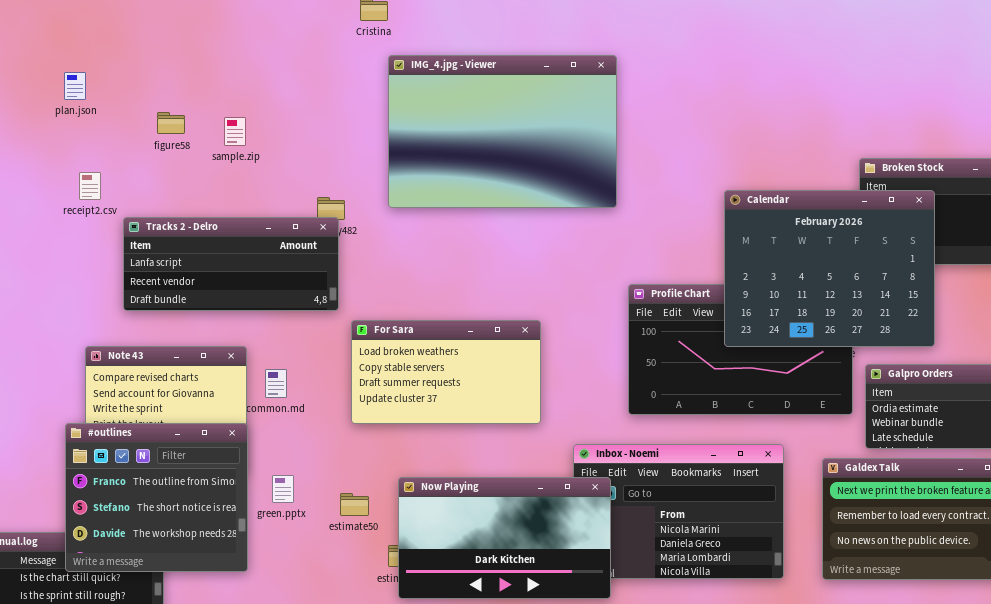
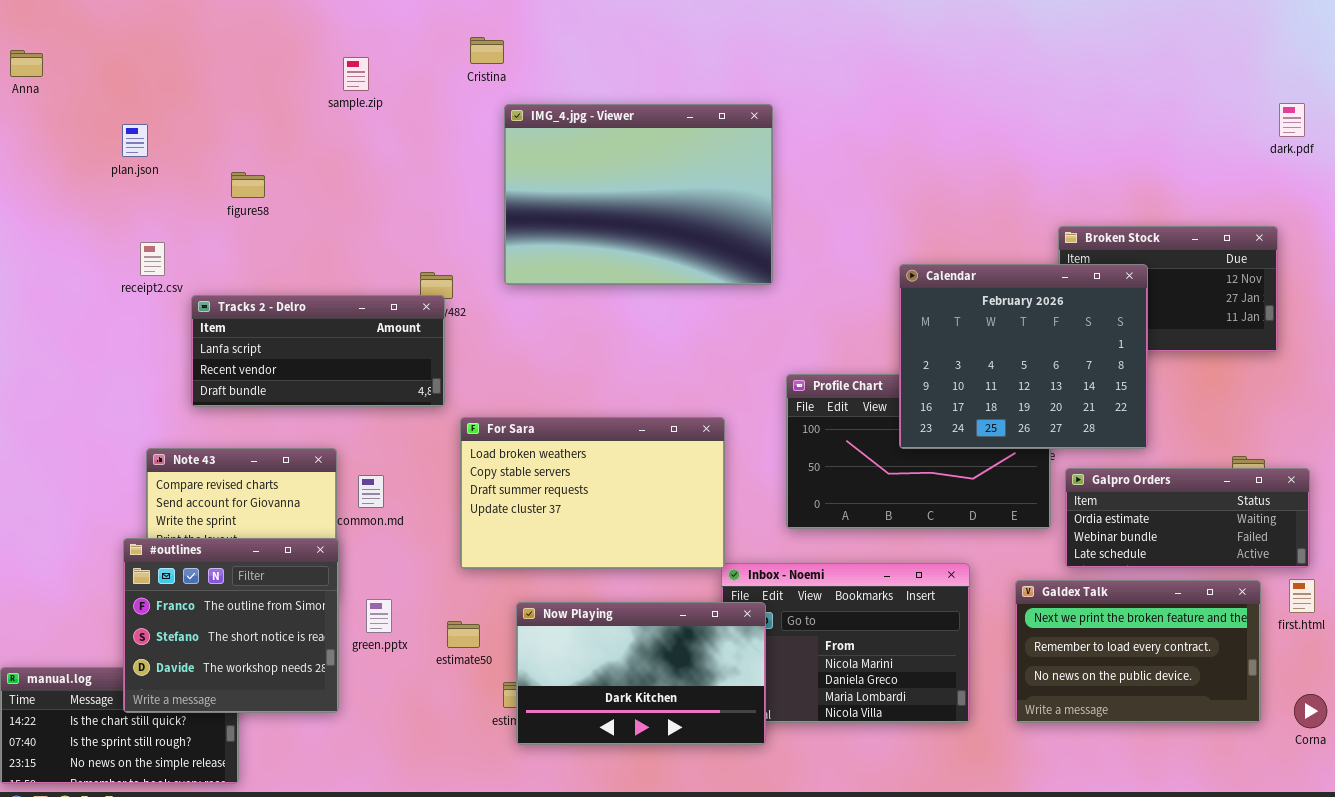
sample.zip: [224,117,246,146] -> [343,57,369,91], moved
For Sara: [351,320,541,424] -> [460,417,725,569], resized

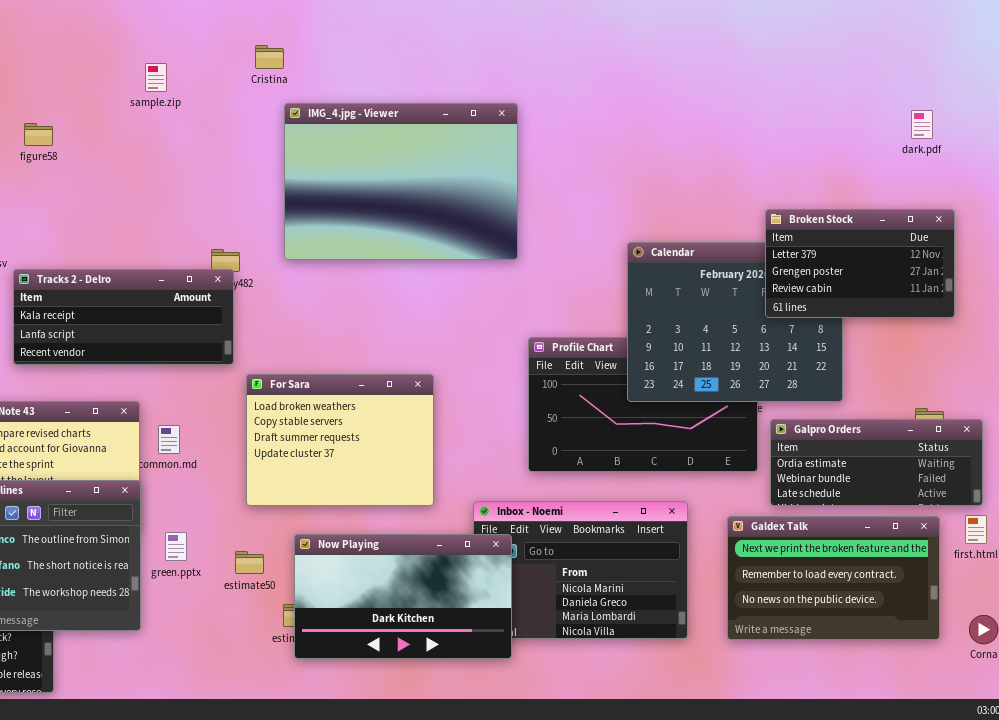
dark.pdf: [1279,103,1305,137] -> [911,110,933,139], moved
figure58: [231,172,265,198] -> [24,123,53,146], moved
Broken Stock: [1058,226,1278,352] -> [765,209,955,318], raised
Tracks 2 - Delro: [191,295,445,407] -> [13,269,234,365], scrolled up 1 row
For Sara: [460,417,725,569] -> [246,374,434,506], resized

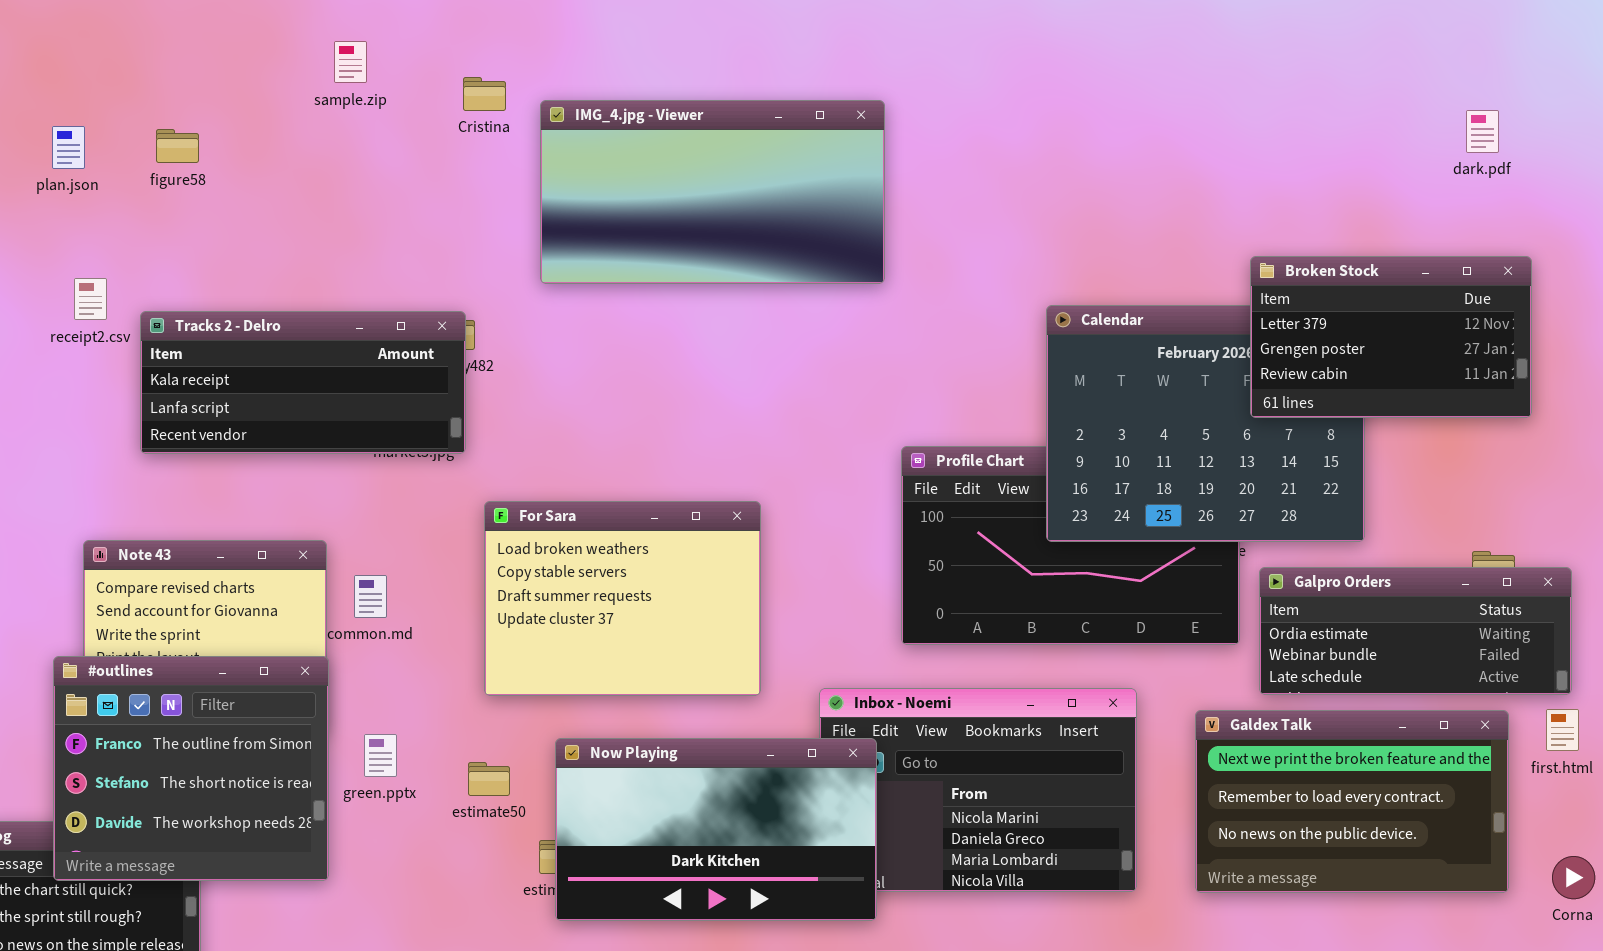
Cristina: [255,45,284,69] -> [463,77,506,111], moved
IMG_4.jpg - Viewer: [284,103,518,260] -> [540,100,885,284], resized
Tracks 2 - Delro: [13,269,234,365] -> [140,311,466,454], moved

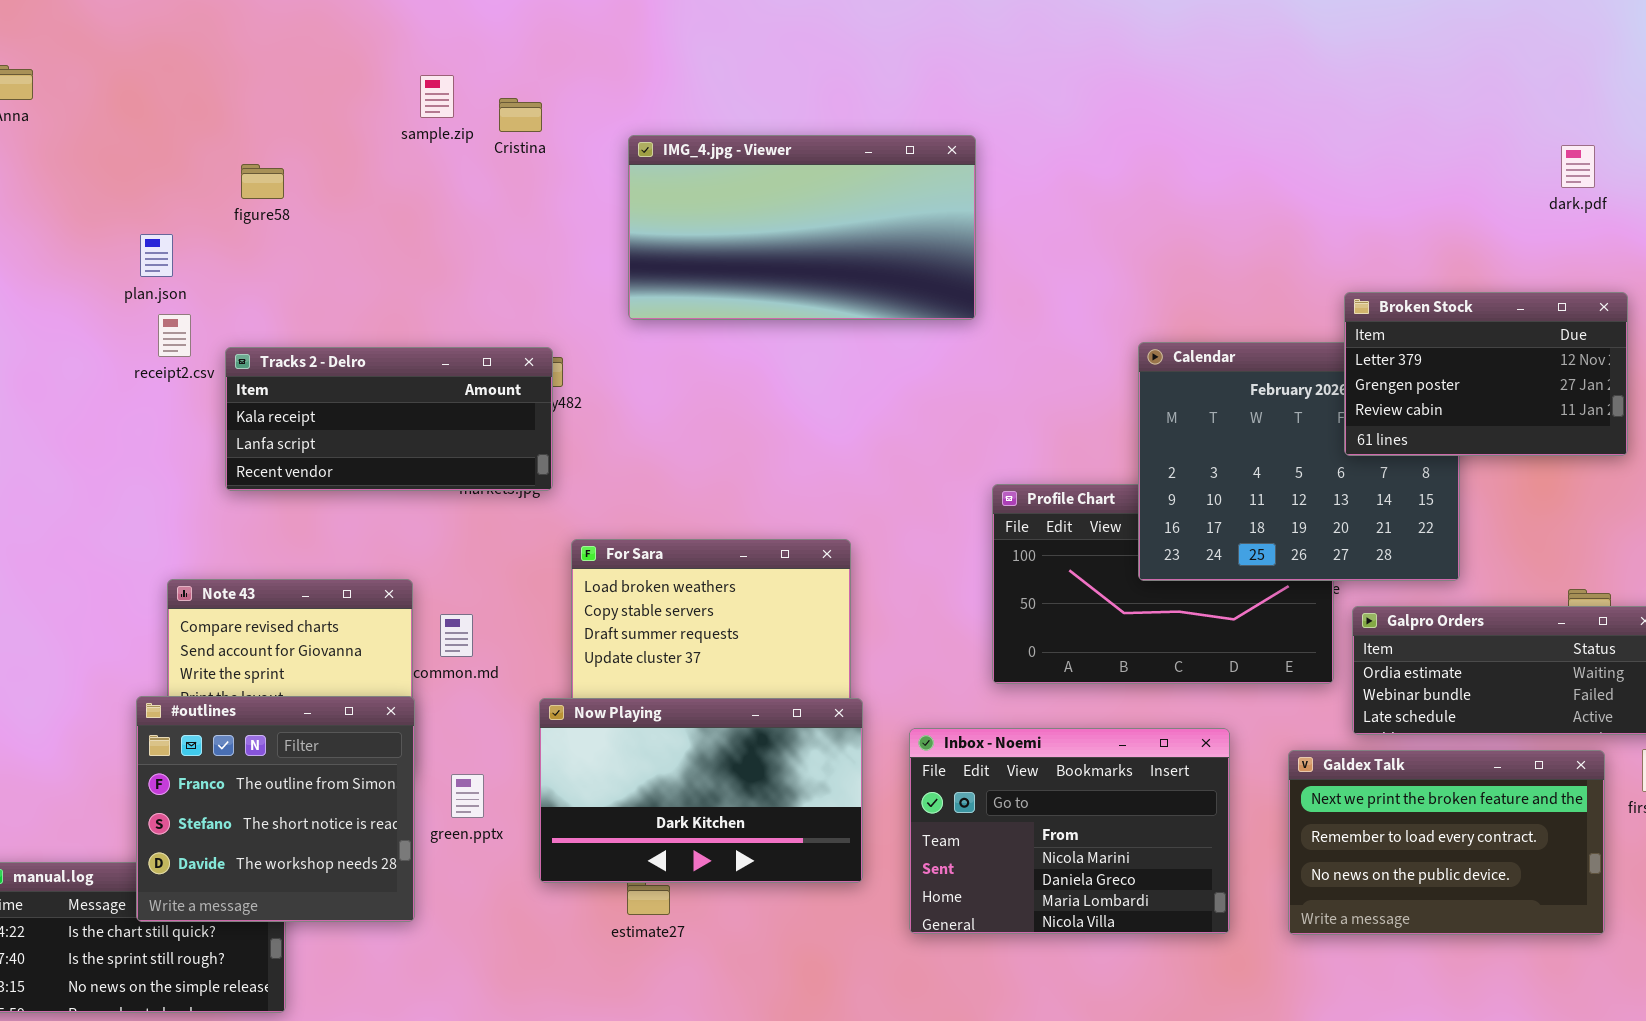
Cristina: [463,77,506,111] -> [499,98,542,132], moved
plan.json: [52,126,85,169] -> [140,234,173,277], moved
Now Playing: [555,738,877,921] -> [539,698,863,883], moved

